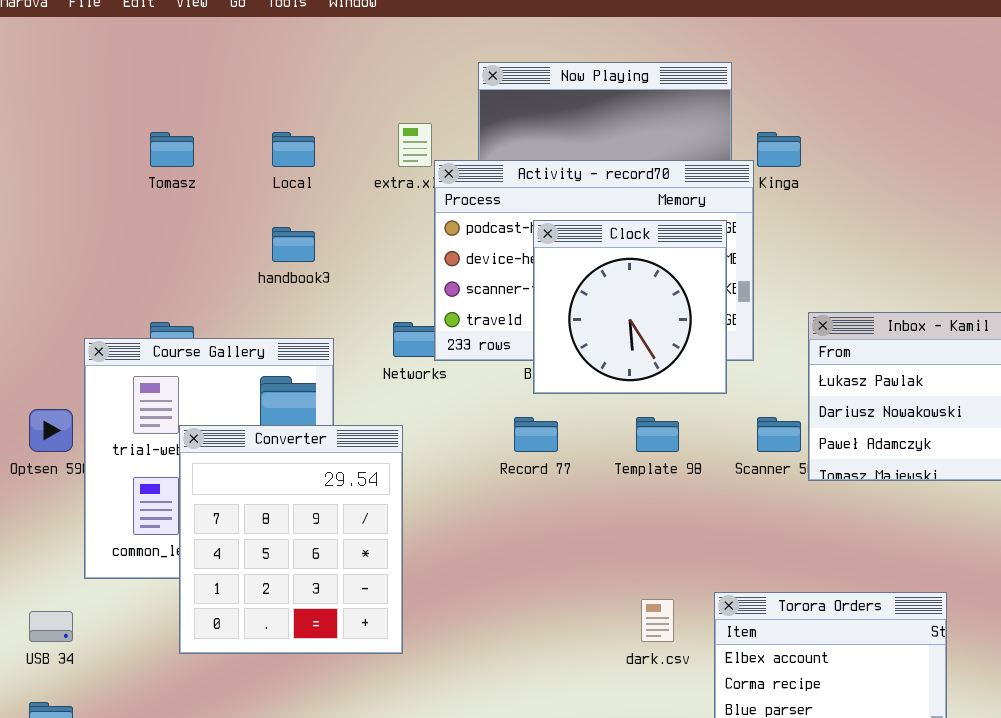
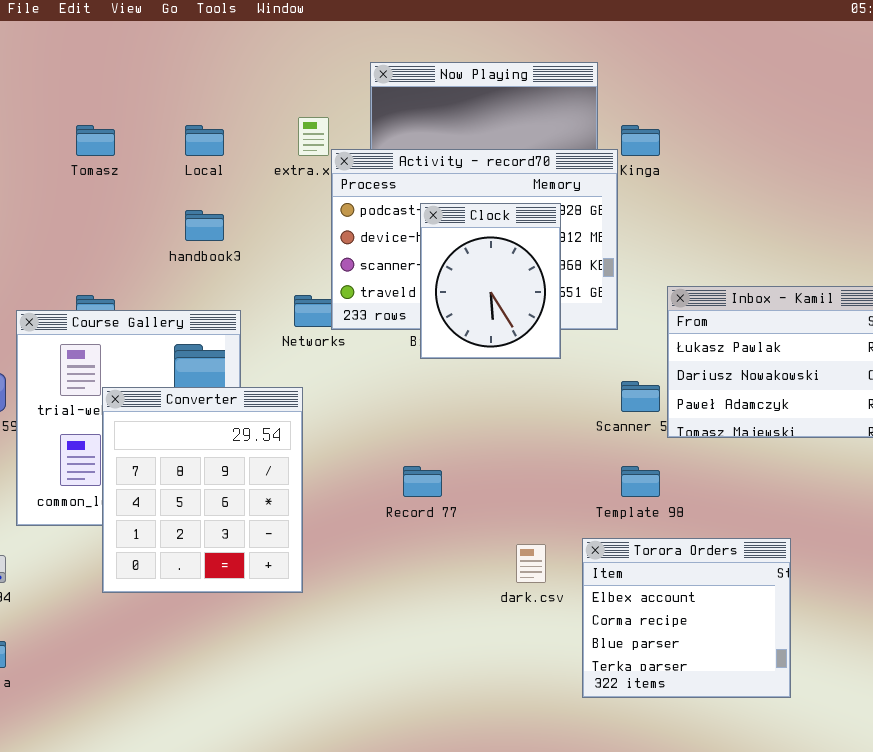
Clock: [533,220,727,394] -> [420,203,561,359], resized
Record 77: [514,417,558,452] -> [403,466,442,497], moved
Template 98: [636,417,679,452] -> [621,466,660,497], moved

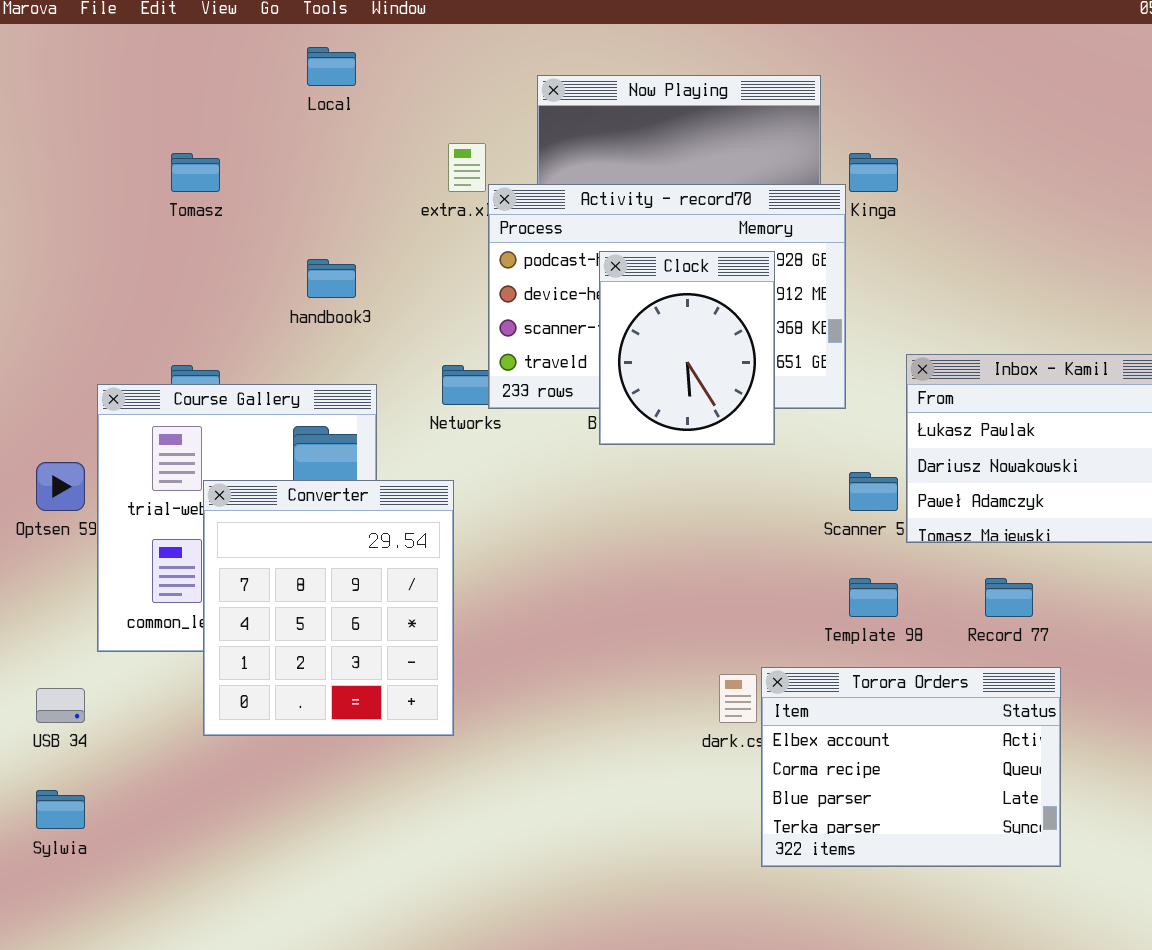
Local: [185,125,224,156] -> [307,47,356,86], moved
Record 77: [403,466,442,497] -> [985,578,1033,617], moved
Torora Orders: [582,538,791,698] -> [761,667,1061,867], resized

